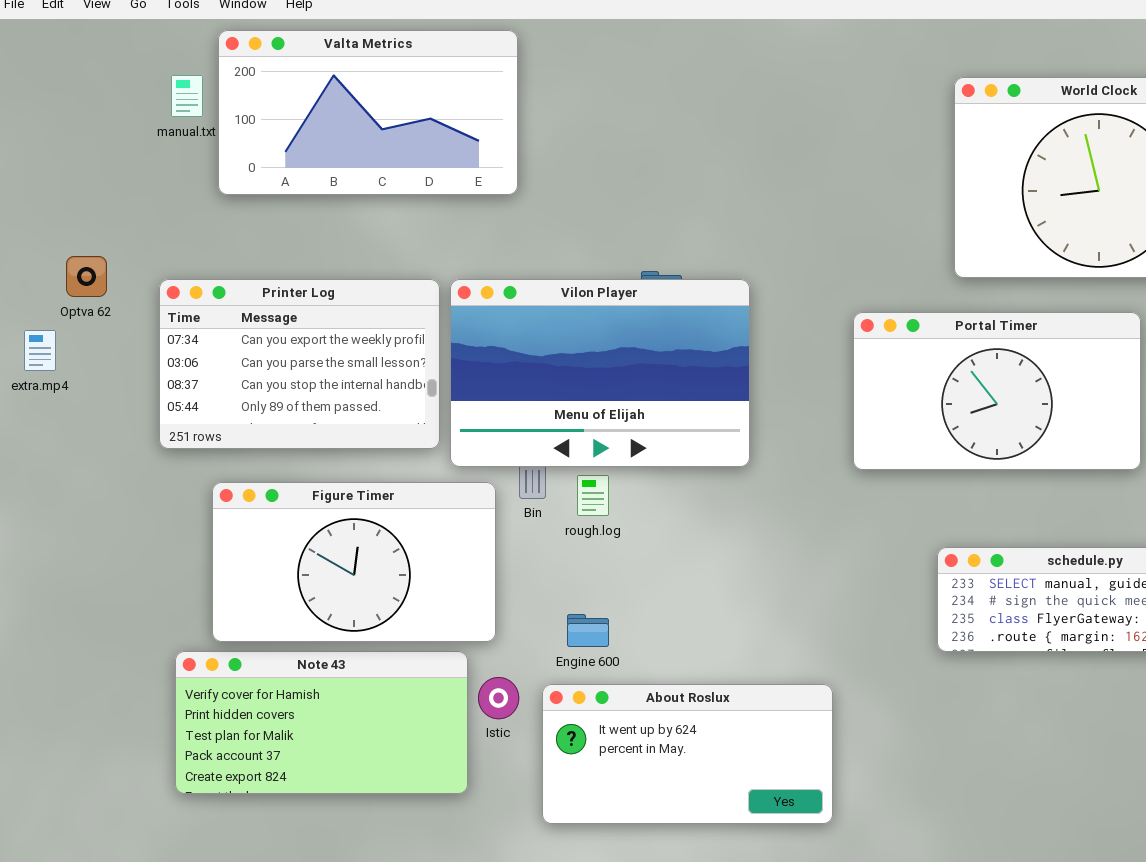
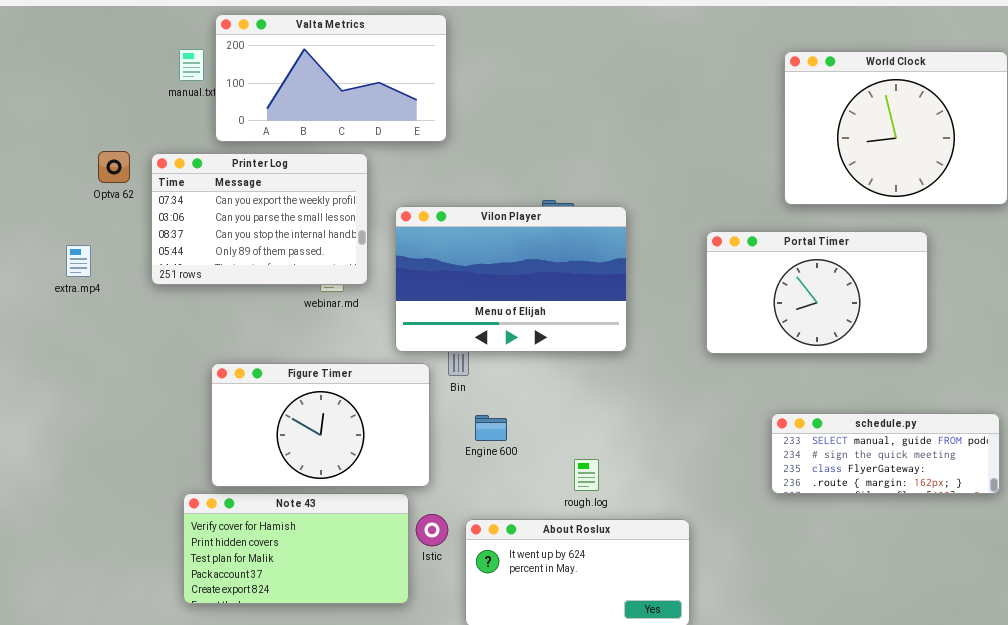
Optva 62: [66,256,107,297] -> [98,151,130,183], moved
Printer Log: [159,279,440,449] -> [151,153,368,285], moved
rough.log: [577,475,609,516] -> [574,459,599,491], moved
Engine 600: [567,614,609,647] -> [475,415,507,441], moved

